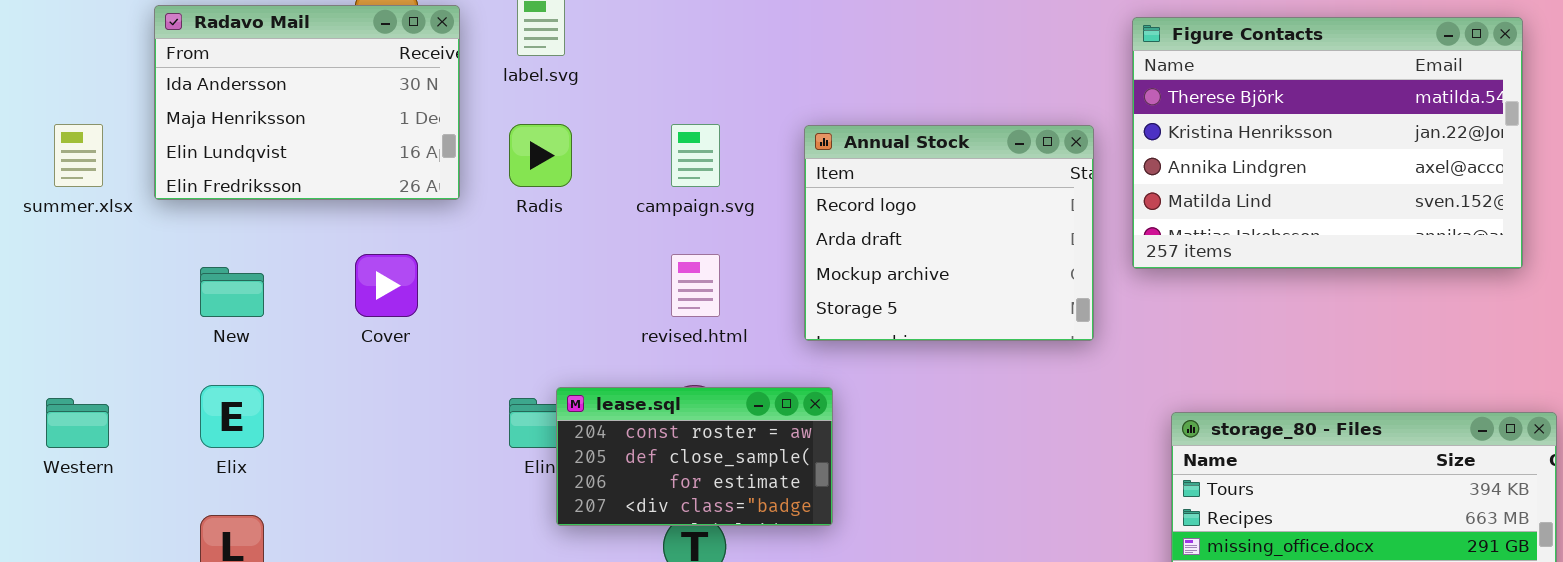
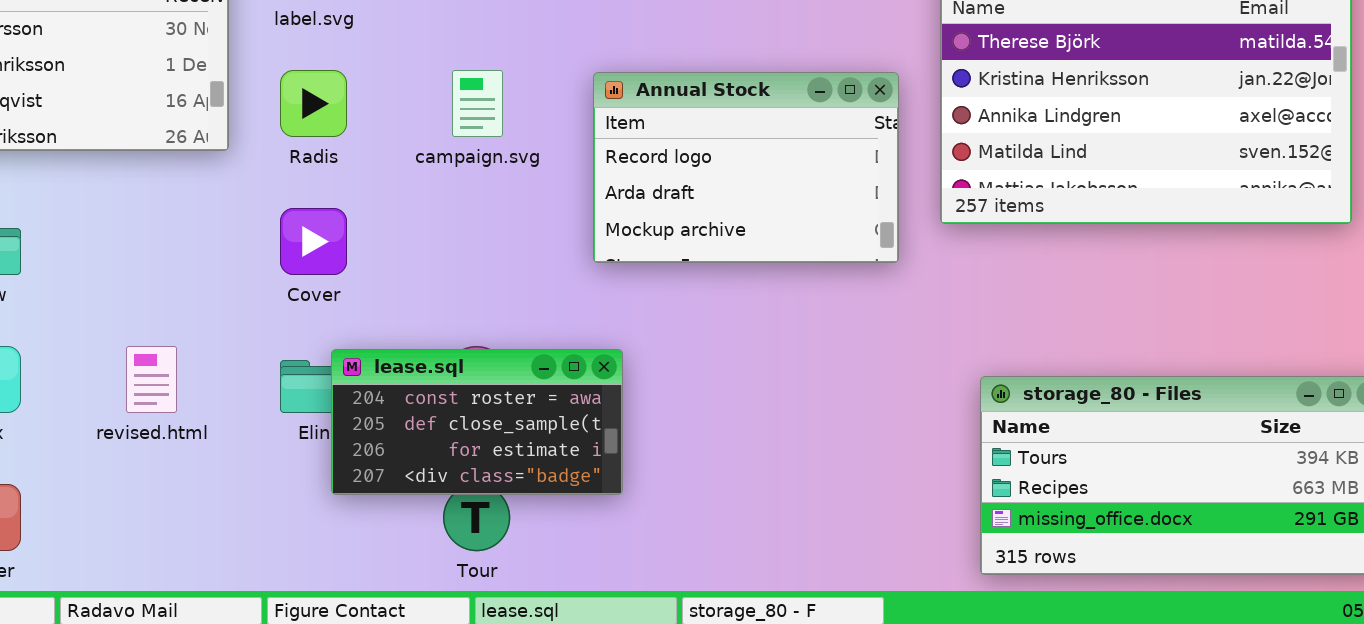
Annual Stock: [804,125,1094,341] -> [593,72,899,263], resized
Cover: [355,254,418,317] -> [280,208,347,275], moved
revised.html: [671,254,720,317] -> [126,346,177,413], moved

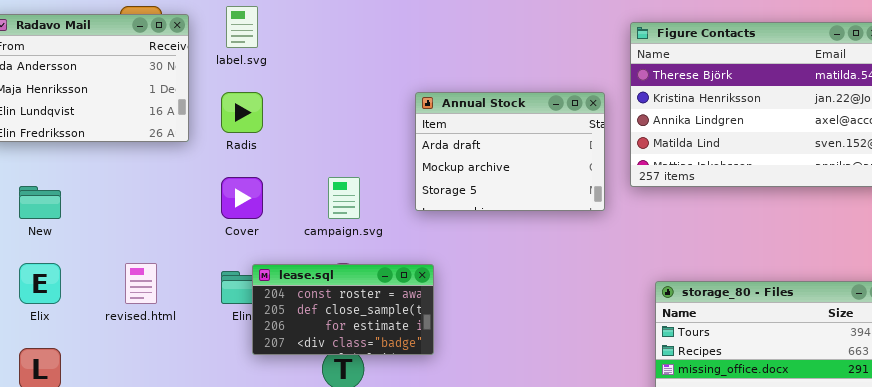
campaign.svg: [452,70,503,137] -> [328,177,360,219], moved
Annual Stock: [593,72,899,263] -> [415,92,605,211], scrolled down 1 row

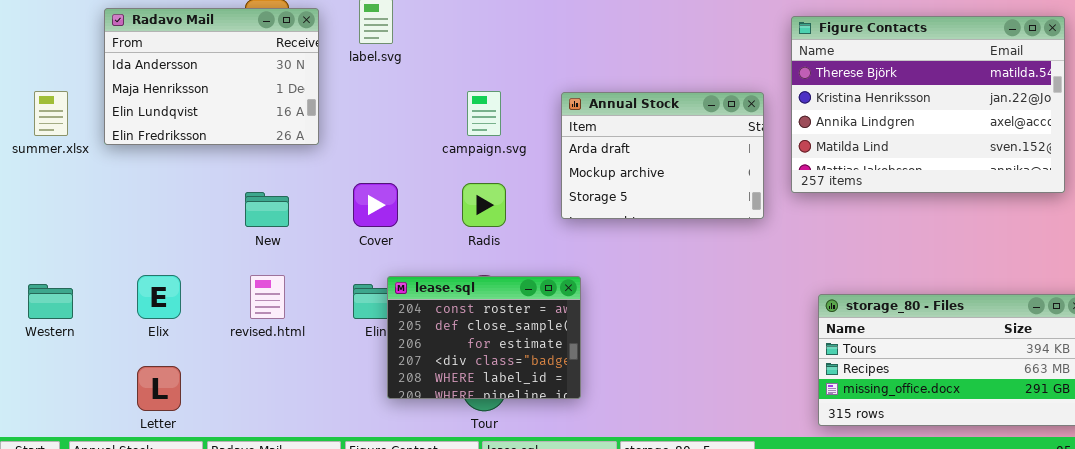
Radis: [221,92,263,133] -> [462,183,506,227], moved
campaign.svg: [328,177,360,219] -> [467,91,501,136], moved
New: [19,186,61,219] -> [245,192,289,227], moved
lease.sql: [252,264,434,355] -> [387,276,581,399], resized

